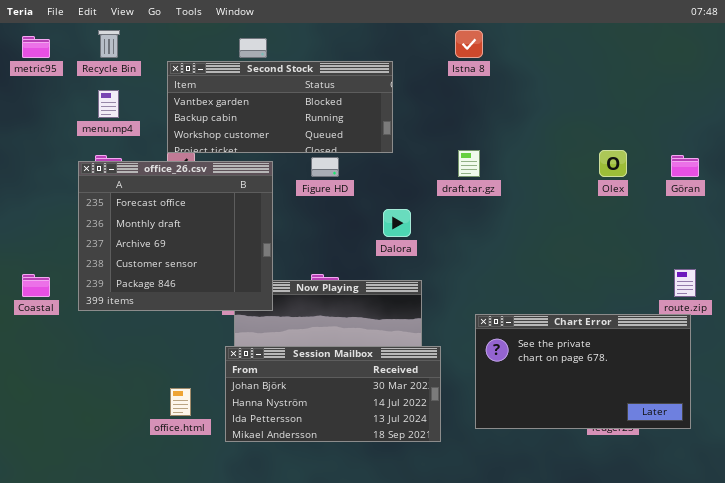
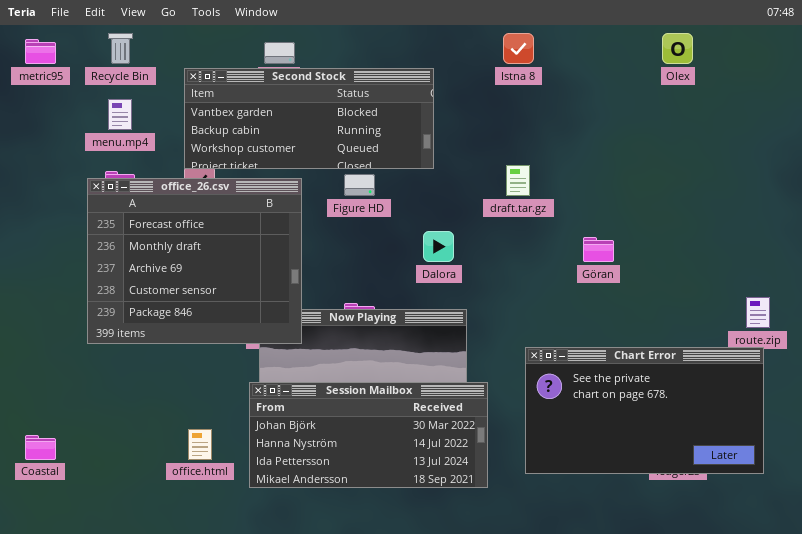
Olex: [599,150,627,177] -> [662,33,693,64], moved
Göran: [671,155,699,177] -> [583,237,614,262], moved
Coastal: [22,274,50,297] -> [25,435,56,460], moved

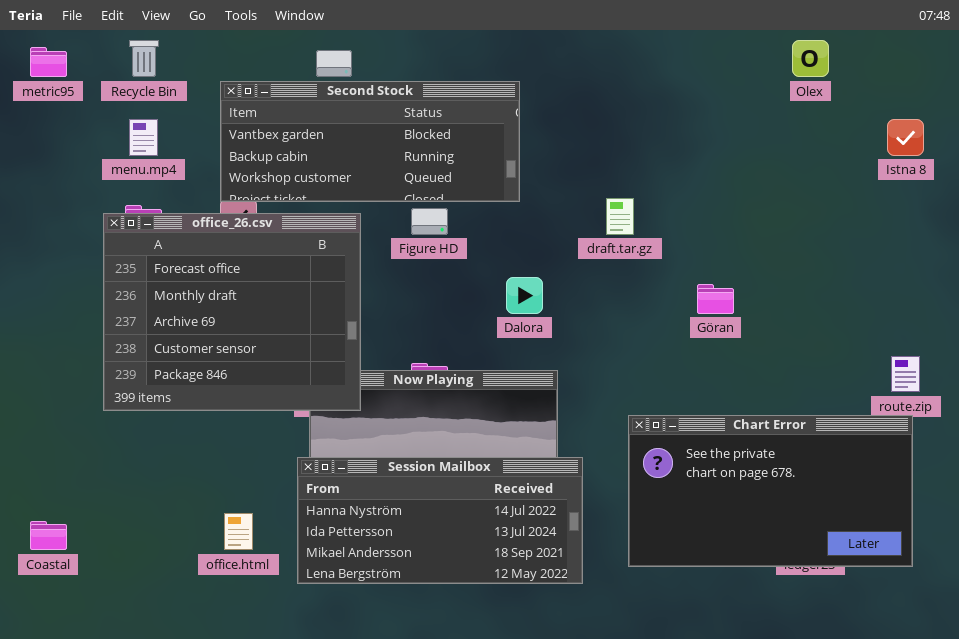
Istna 8: [503,33,534,64] -> [887,119,924,156], moved
Session Mailbox: [249,382,488,488] -> [297,457,583,584], scrolled down 1 row

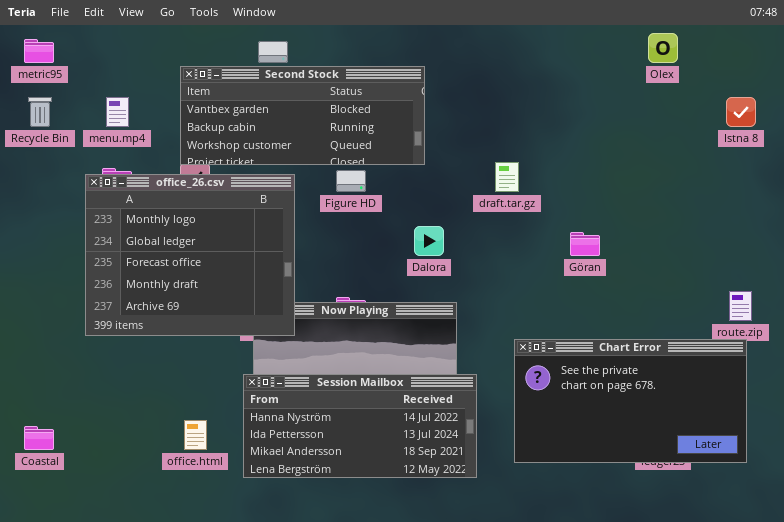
Recycle Bin: [129,40,159,77] -> [28,97,52,127], moved
office_26.csv: [103,213,361,411] -> [85,174,295,336], scrolled up 2 rows

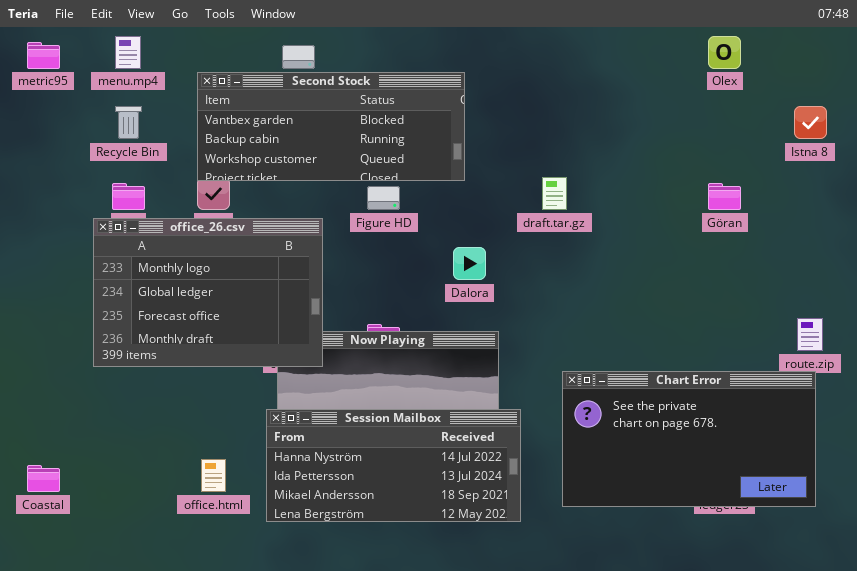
Recycle Bin: [28,97,52,127] -> [115,106,142,139], moved
menu.mp4: [106,97,129,127] -> [115,36,141,69], moved
office_26.csv: [85,174,295,336] -> [93,218,323,367], resized
Göran: [570,232,600,256] -> [708,183,741,210], moved

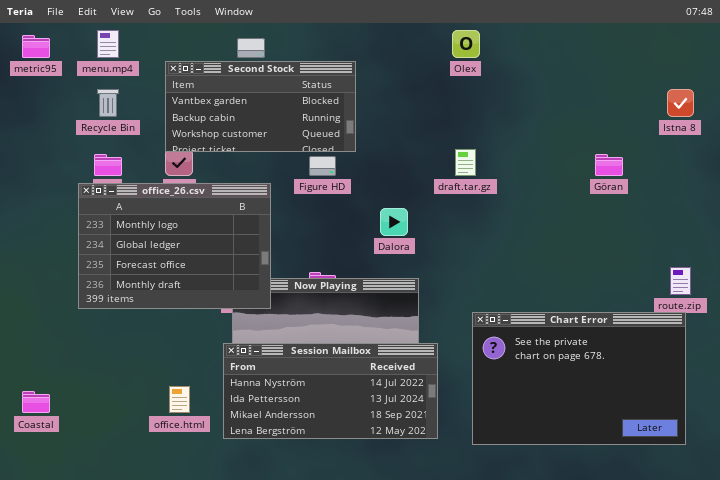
Olex: [708,36,741,69] -> [452,30,480,58], moved
Second Stock: [197,72,465,181] -> [165,61,356,152], resized
Chart Error: [562,371,816,507] -> [472,312,686,445], resized

